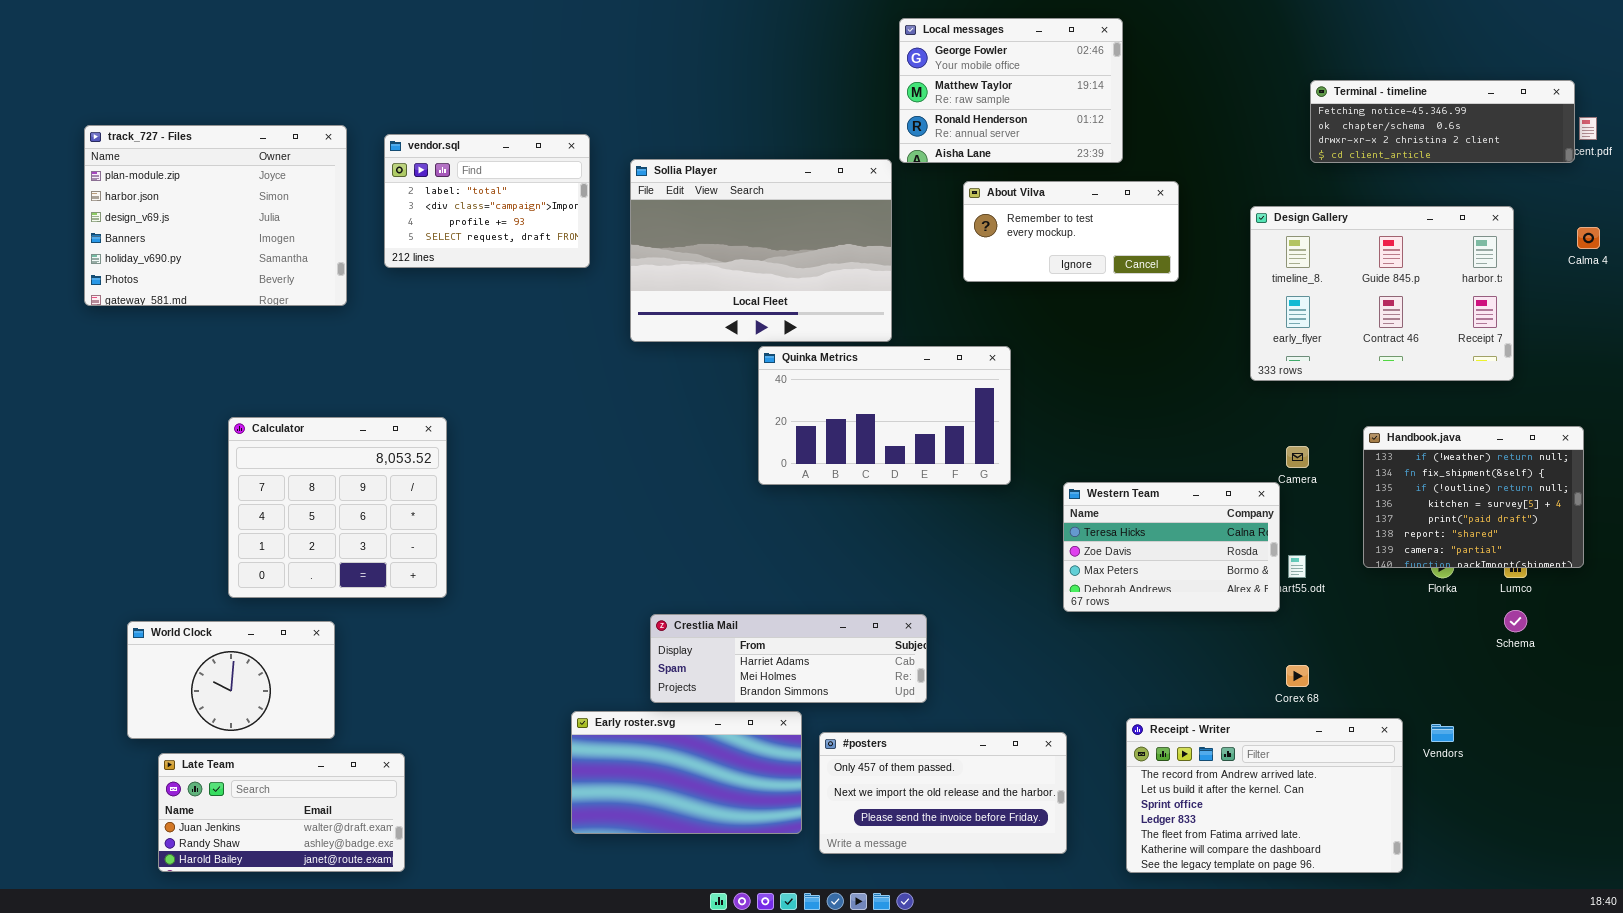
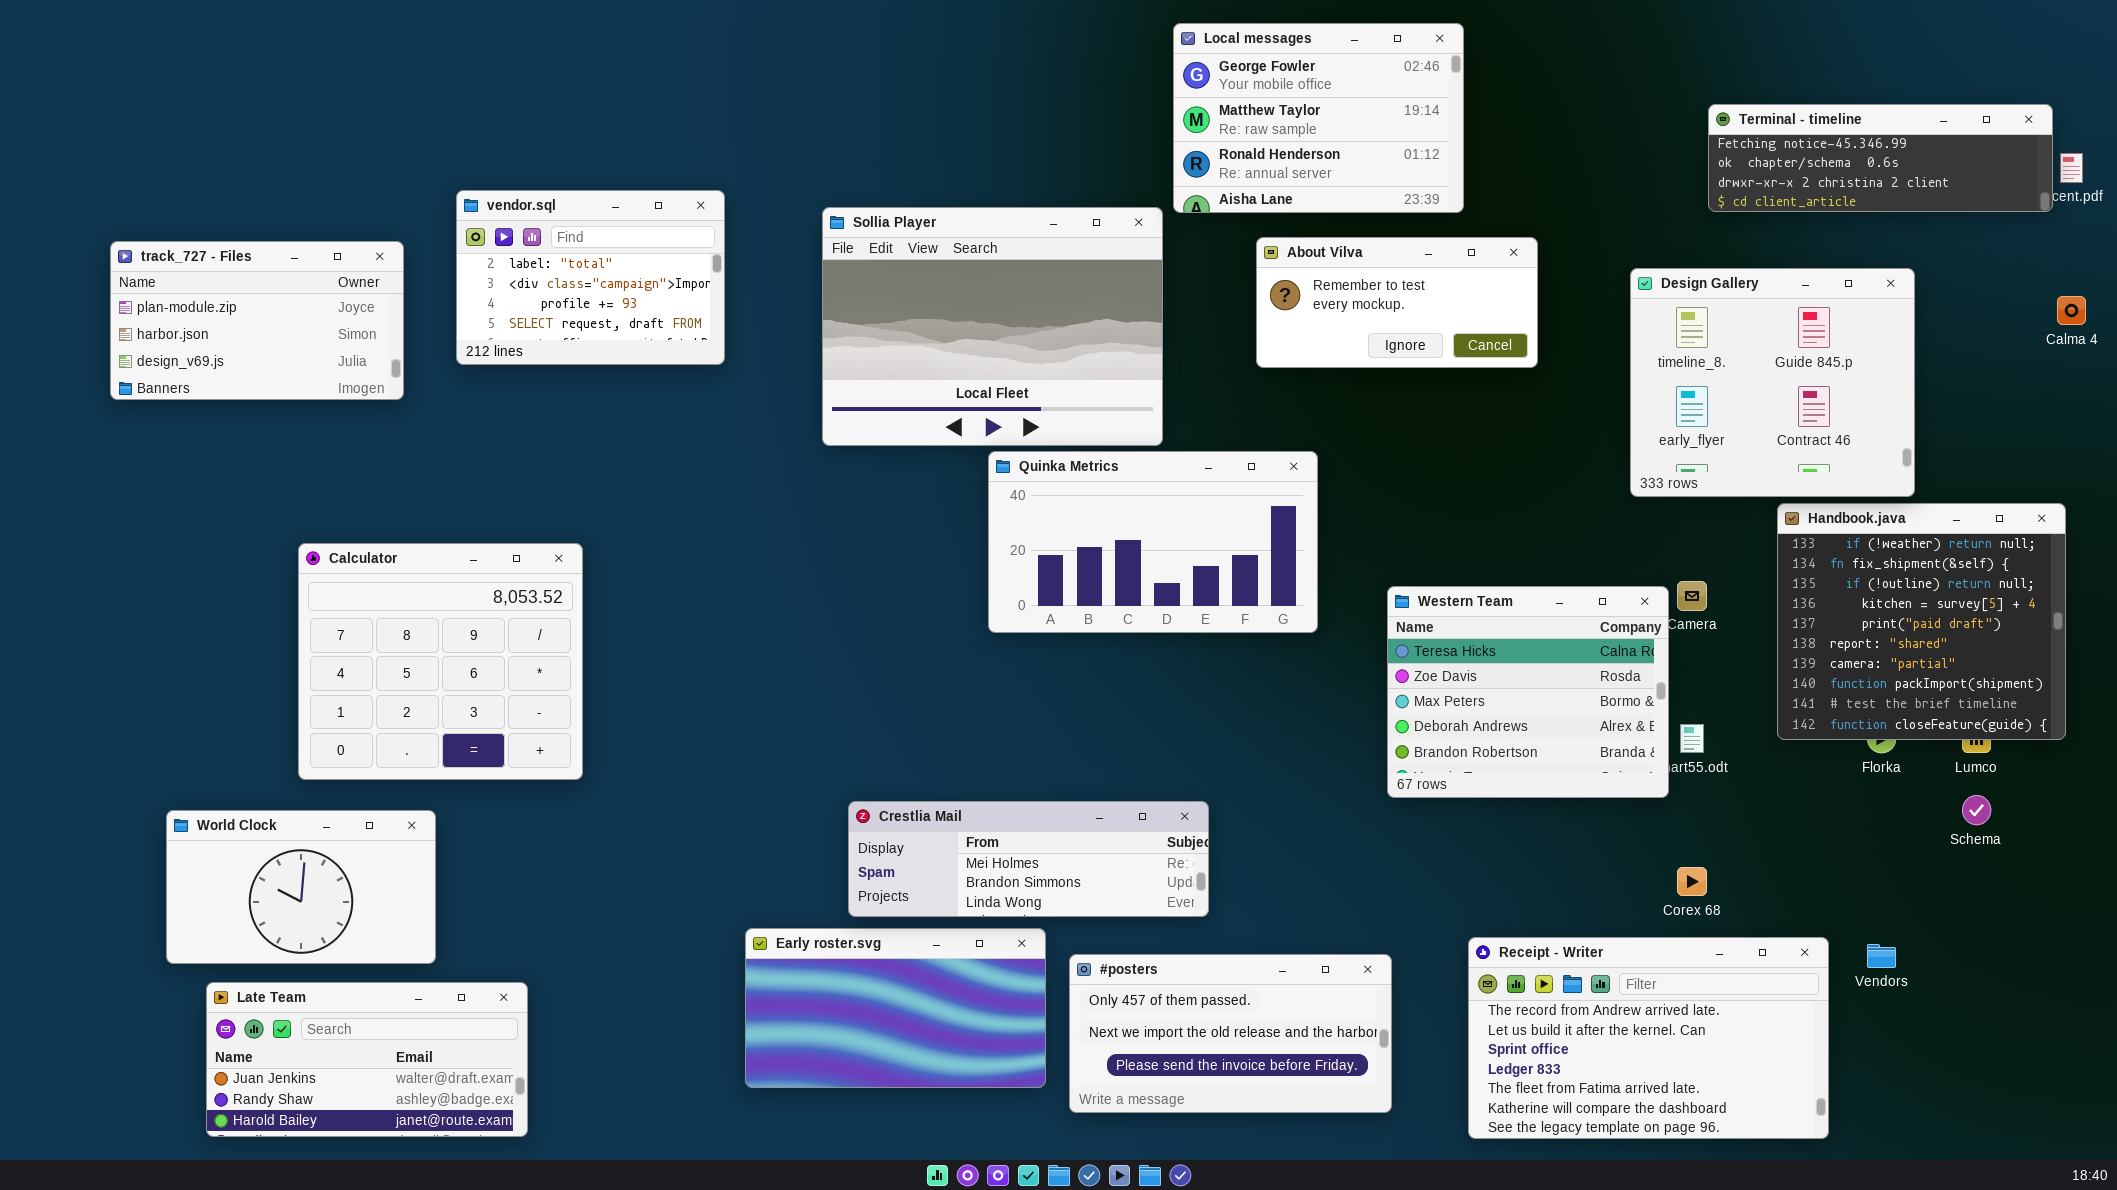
track_727 - Files: [84,125,347,306] -> [110,241,404,400], resized
vendor.sql: [384,134,590,268] -> [456,190,725,365], moved
Design Gallery: [1250,206,1514,381] -> [1630,268,1915,497], resized
Handbook.java: [1363,426,1584,568] -> [1777,503,2066,740], resized
Western Team: [1063,482,1280,612] -> [1387,586,1669,798], resized
Crestlia Mail: [650,614,927,703] -> [848,801,1209,917], scrolled down 1 row

